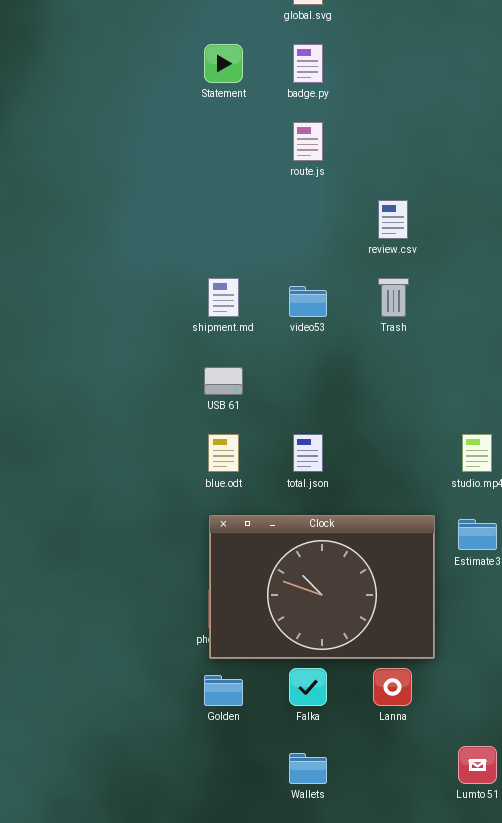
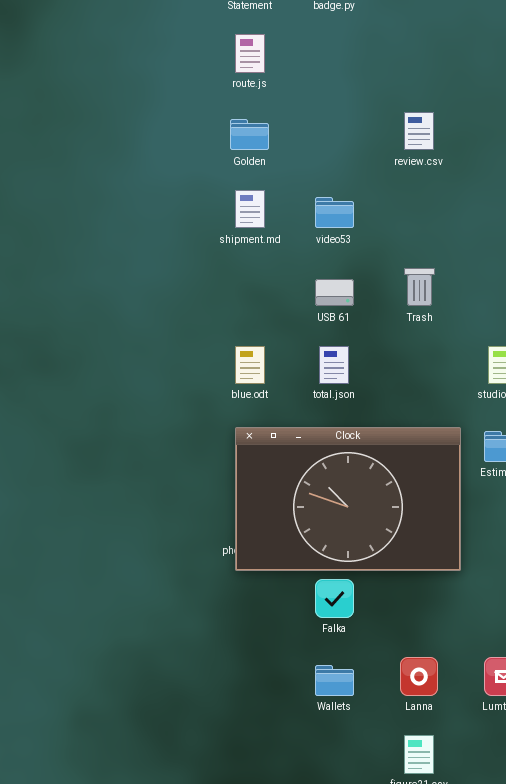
route.js: [293,122,323,161] -> [235,34,265,73], moved
Trash: [378,278,409,317] -> [404,268,435,306], moved
USB 61: [204,367,243,395] -> [315,279,354,306], moved
Lanna: [373,668,412,706] -> [400,657,438,696], moved
Golden: [204,675,243,706] -> [230,119,269,150], moved

